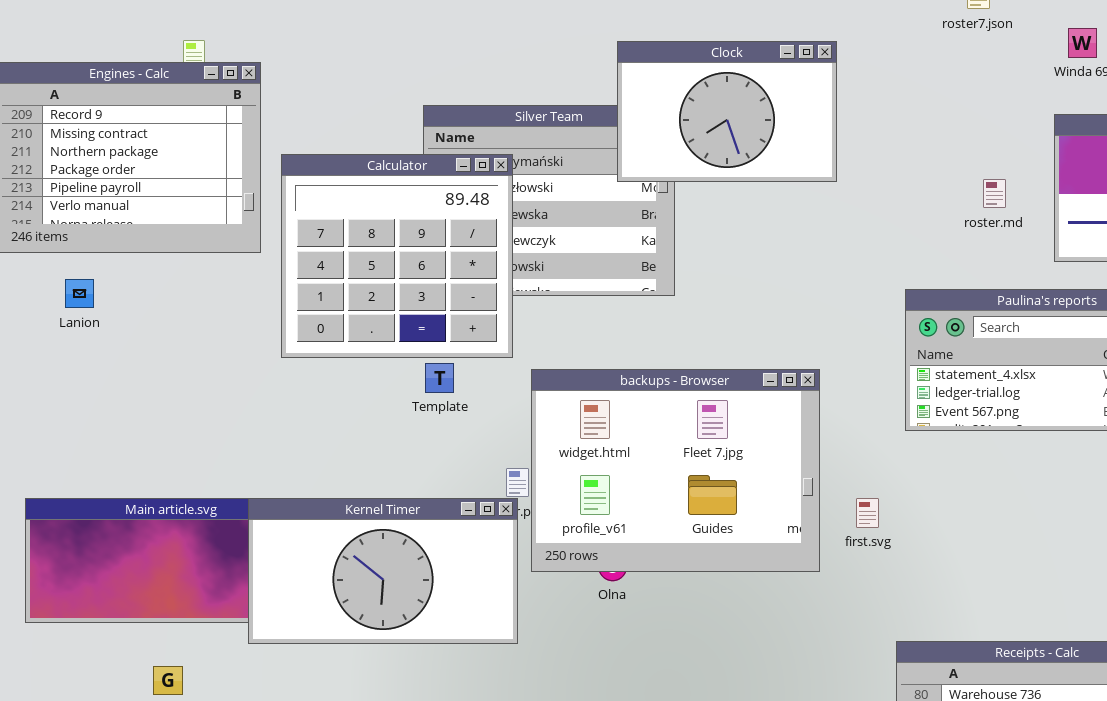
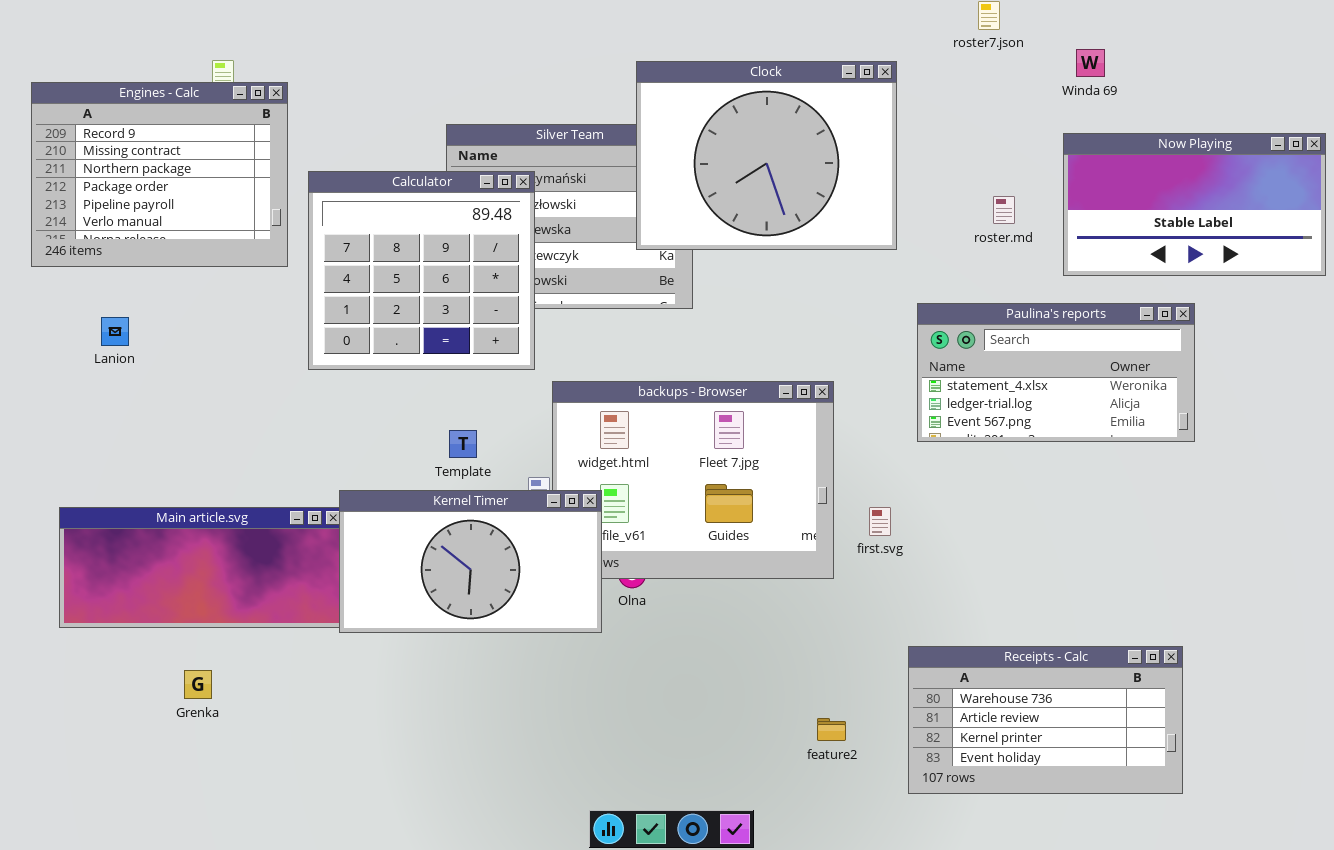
Clock: [617,41,837,182] -> [636,61,897,250], resized
Lanion: [65,279,94,308] -> [101,317,129,346], moved
Template: [425,363,454,393] -> [449,430,477,458], moved
Kernel Timer: [248,498,518,644] -> [339,490,602,633], moved

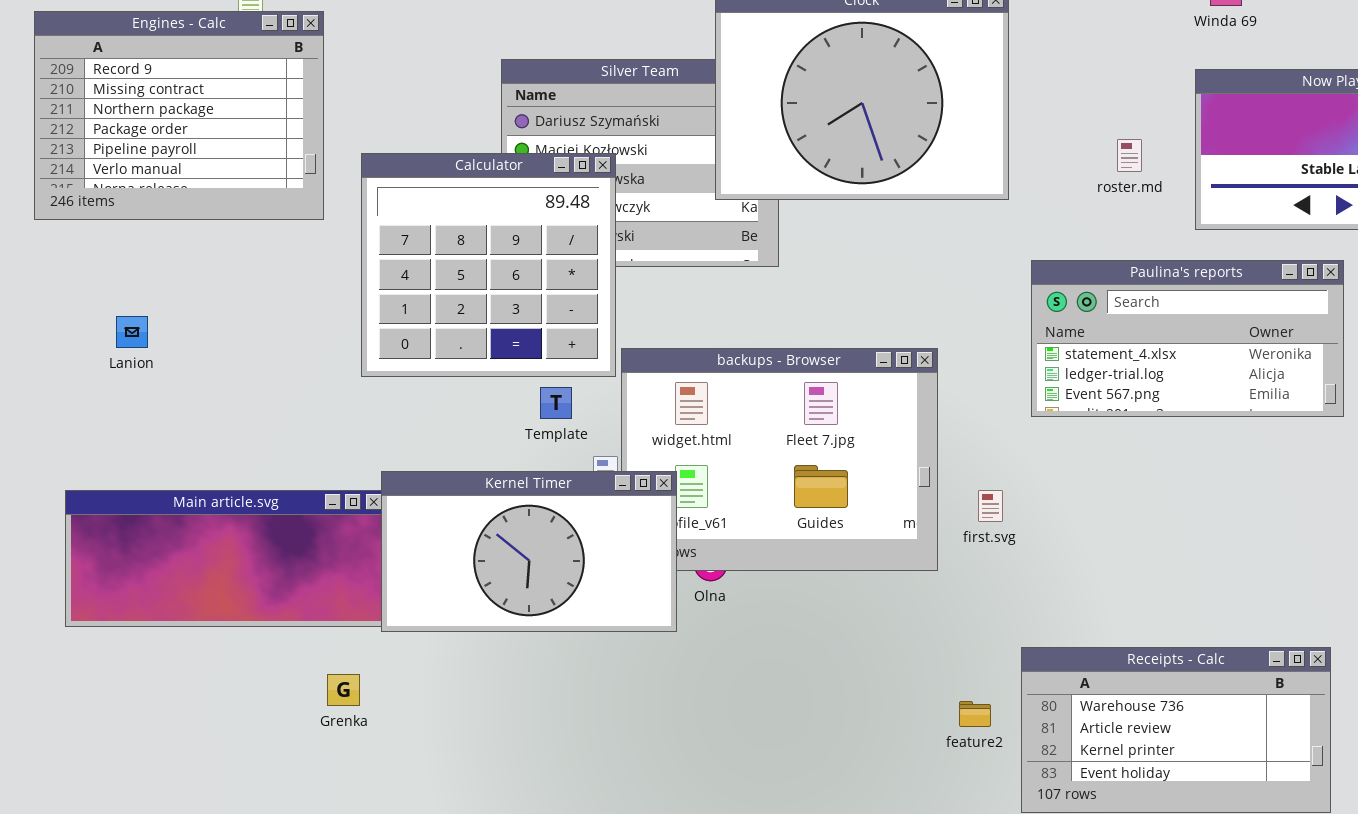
Calculator: [308,171,535,370] -> [361,153,616,377], moved
Lanion: [101,317,129,346] -> [116,316,148,348], moved
Template: [449,430,477,458] -> [540,387,572,419], moved
Grenka: [184,670,212,699] -> [327,674,360,706], moved
feature2: [817,718,846,741] -> [959,701,991,727], moved

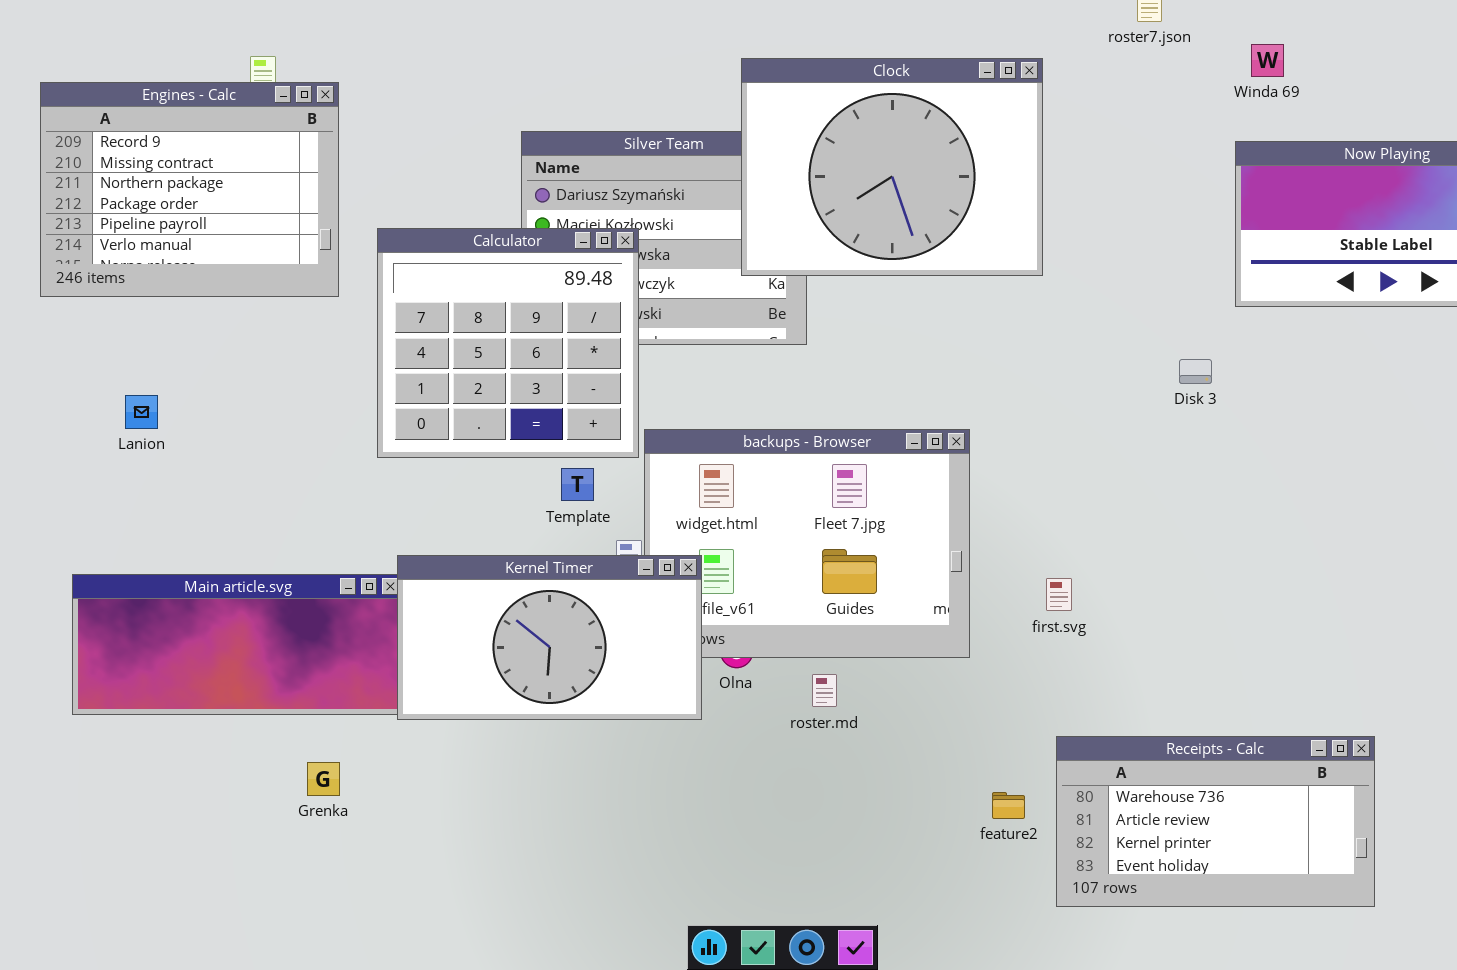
roster.md: [1117,139,1142,172] -> [812,674,837,707], moved
Paulina's reports: [1031,260,1344,417] -> none, closed
first.svg: [978,490,1003,522] -> [1046,578,1072,611], moved
Grenka: [327,674,360,706] -> [307,762,340,796], moved

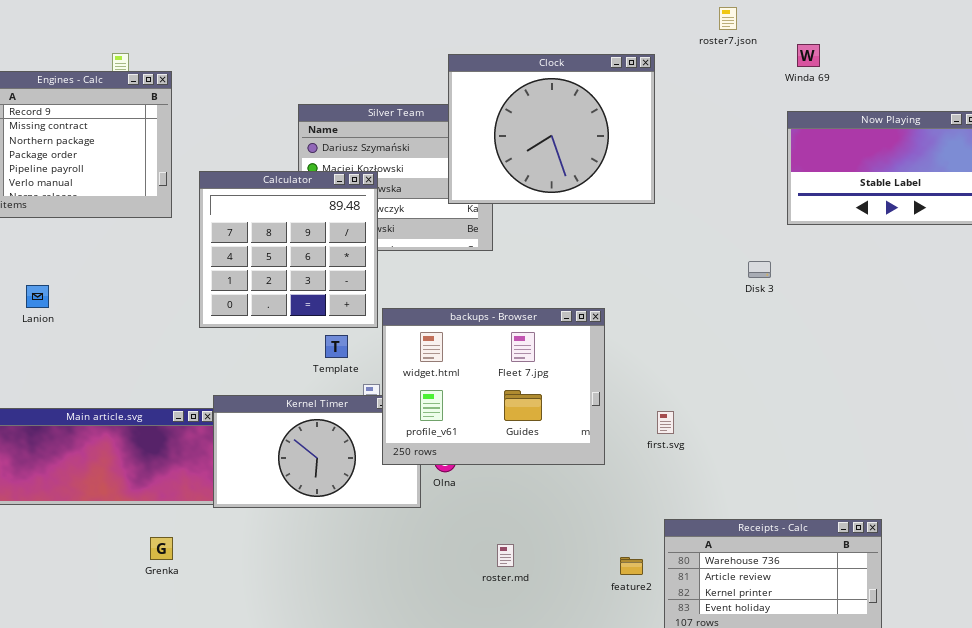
backups - Browser: [644,429,970,658] -> [382,308,605,465], raised
roster.md: [812,674,837,707] -> [497,544,514,567], moved

